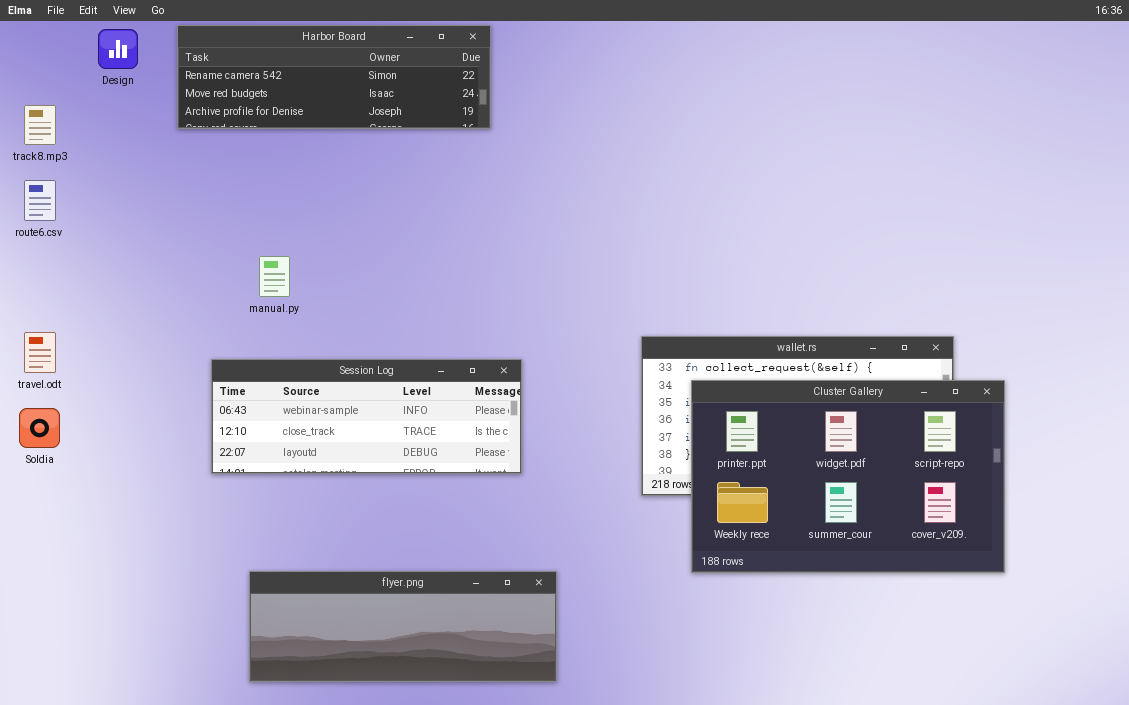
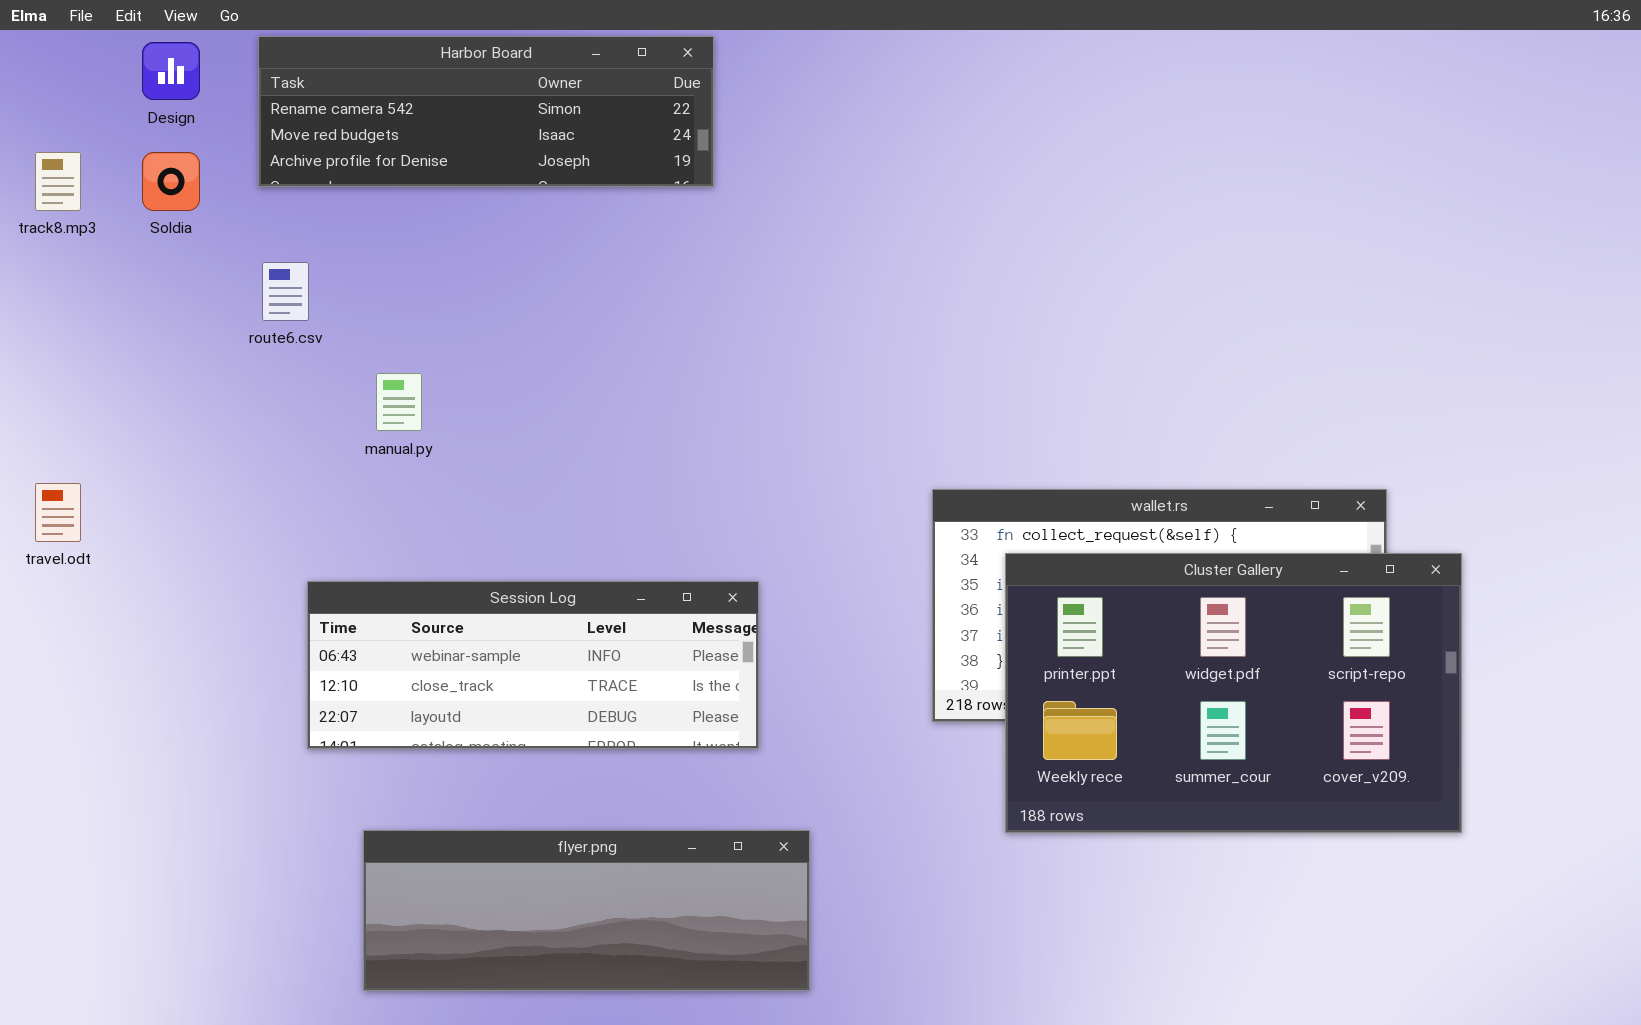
route6.csv: [24,180,56,221] -> [262,262,309,321], moved
Session Log: [211,359,522,474] -> [307,581,759,749], moved
Soldia: [19,408,60,448] -> [142,152,200,211], moved

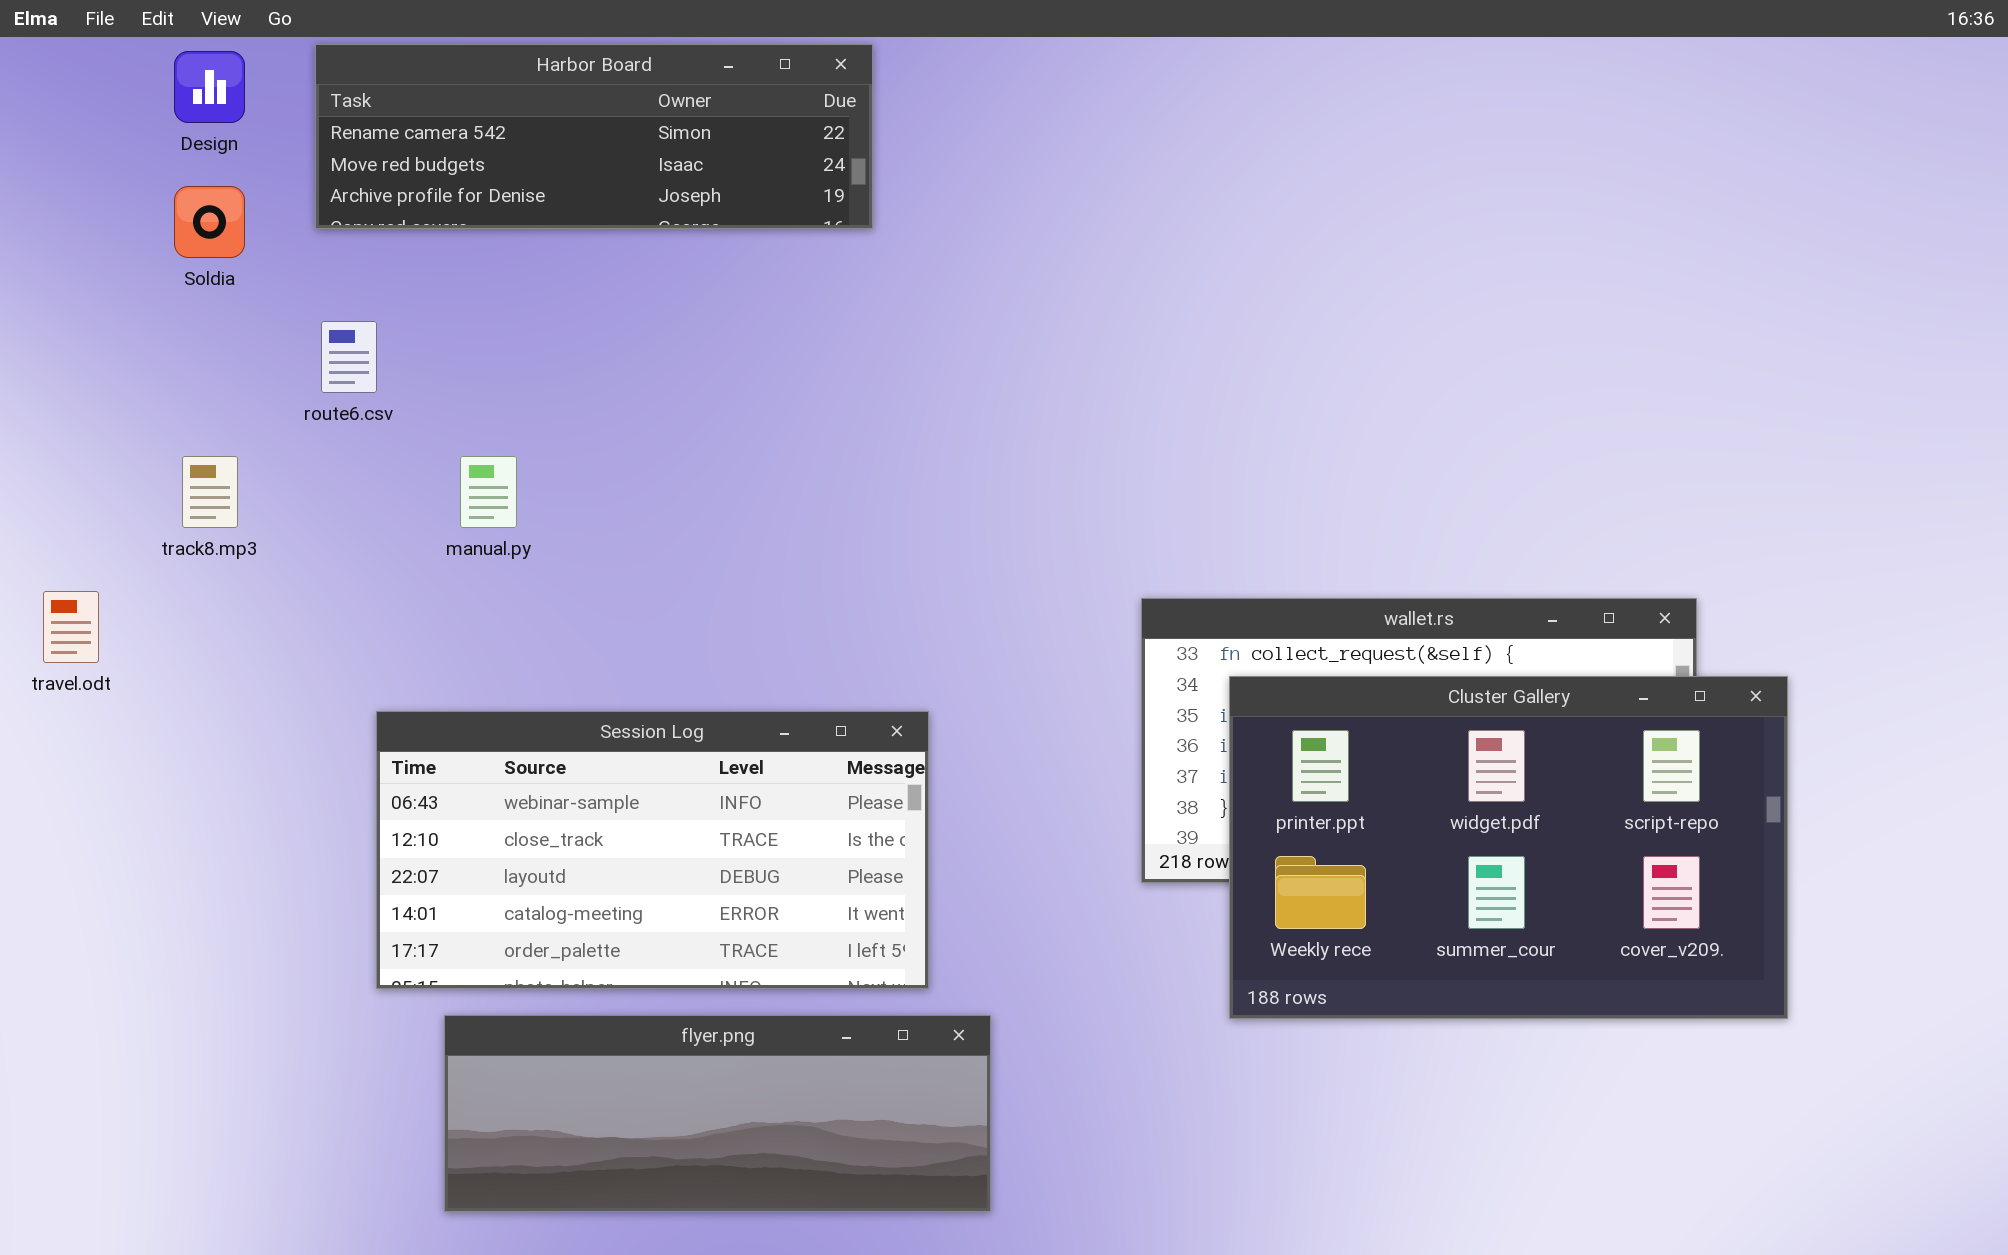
track8.mp3: [35,152,81,211] -> [182,456,238,528], moved
Session Log: [307,581,759,749] -> [376,711,929,989], resized

